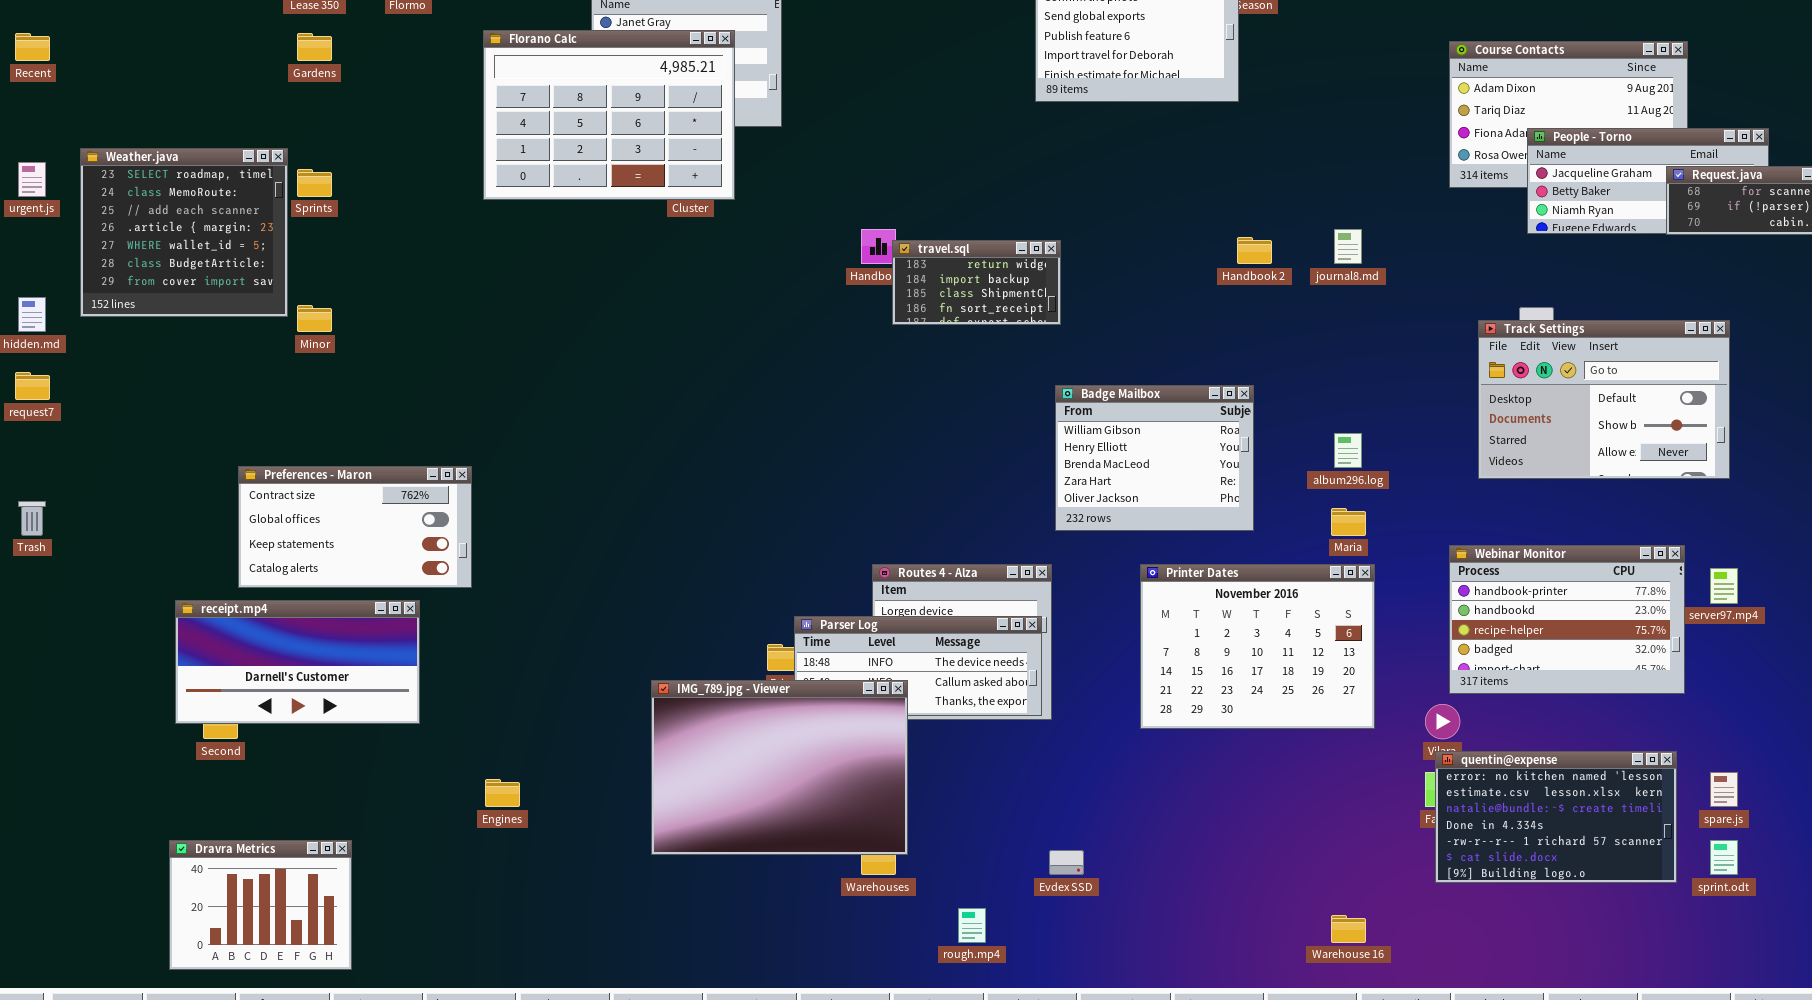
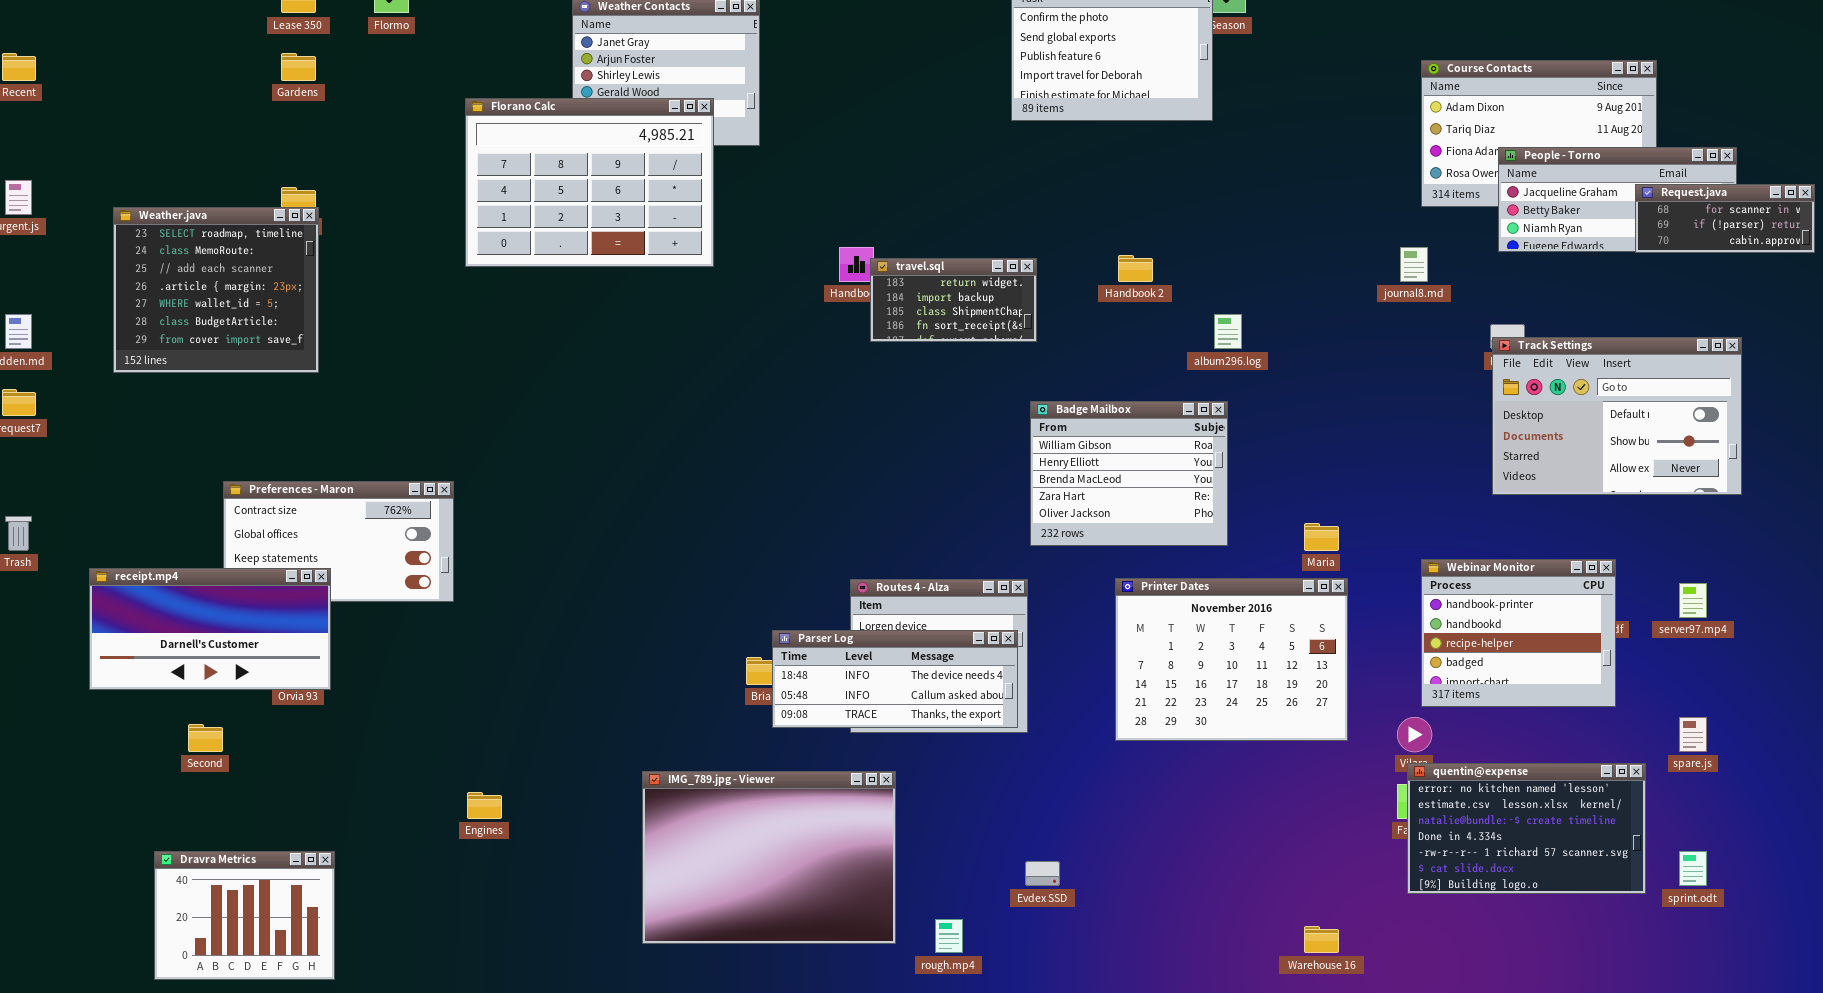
Florano Calc: [483,30,735,200] -> [465,98,714,267], moved
Weather.java: [80,148,288,317] -> [113,207,319,373], moved
journal8.md: [1334,229,1362,264] -> [1400,247,1428,282], moved
Handbook 2: [1237,237,1272,264] -> [1118,255,1153,282], moved
Track Settings: [1478,320,1730,479] -> [1492,337,1742,495], moved
album296.log: [1334,433,1362,468] -> [1214,314,1242,349], moved
Webinar Monitor: [1449,545,1685,694] -> [1421,559,1616,707], resized
receipt.mp4: [175,600,420,724] -> [89,568,331,690], moved
IMG_789.jpg - Viewer: [651,680,908,855] -> [642,771,896,944], moved
spare.js: [1710,772,1738,807] -> [1679,717,1707,752], moved

